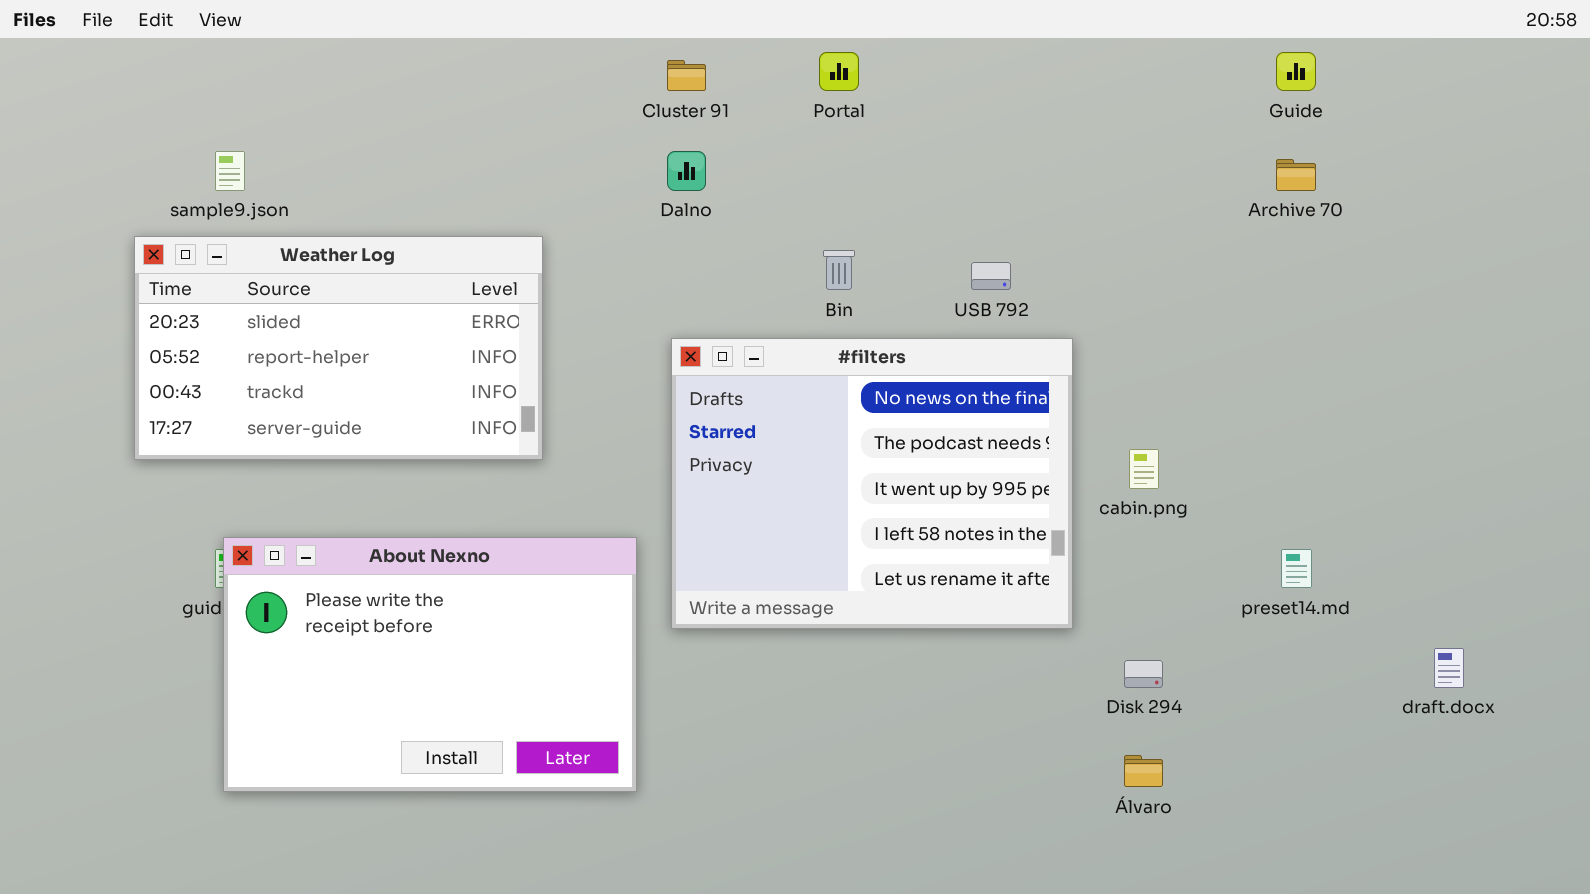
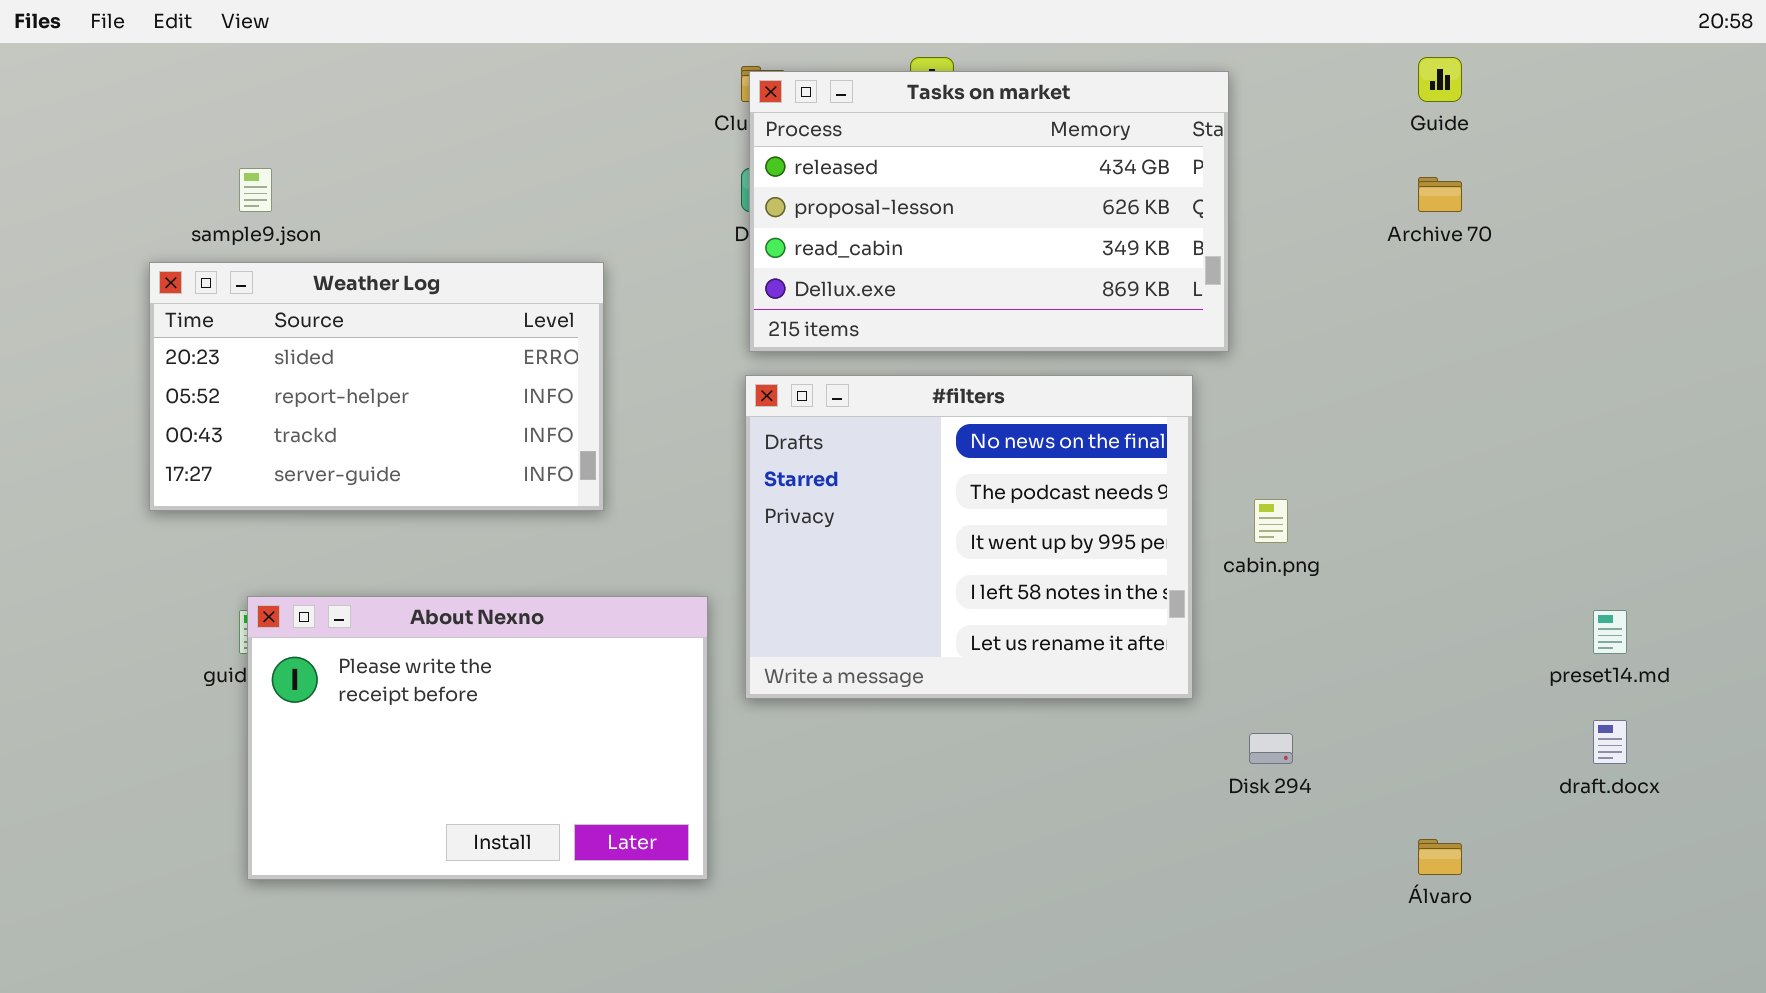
Tasks on market: none -> [749,71,1229,352], opened
preset14.md: [1281,549,1312,588] -> [1593,610,1627,654], moved
Álvaro: [1124,755,1163,787] -> [1418,839,1462,875], moved

